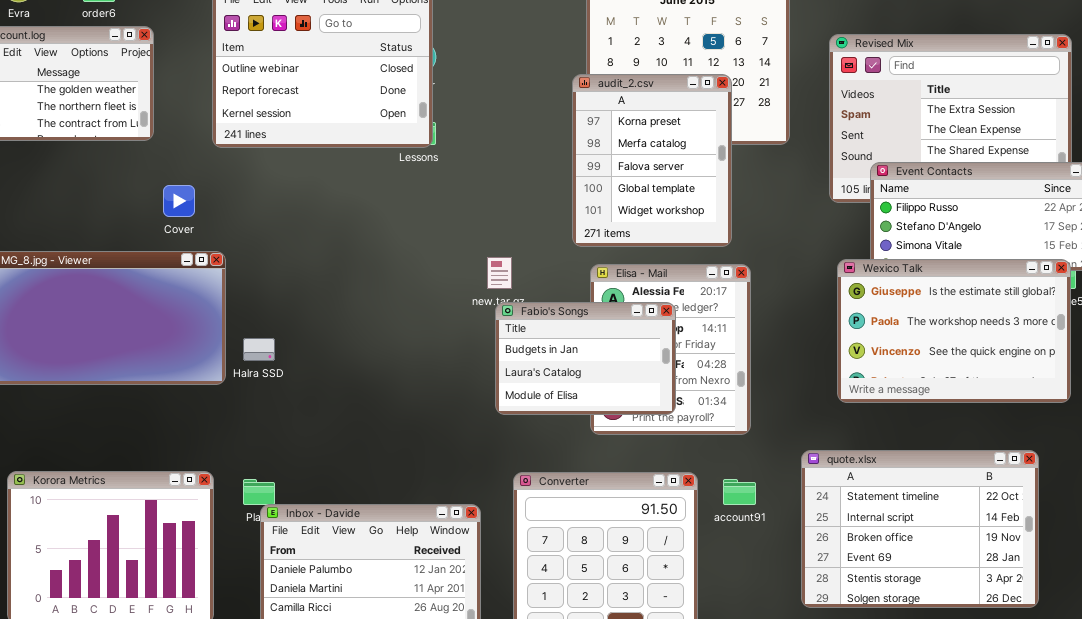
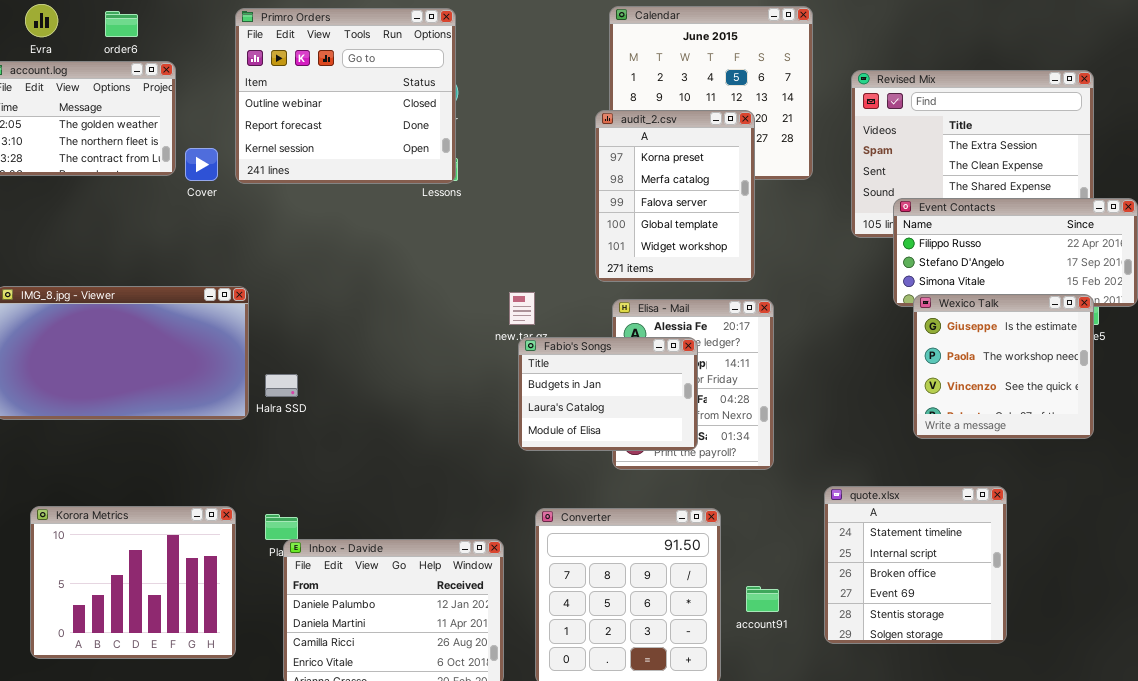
Cover: [163,185,195,217] -> [185,148,218,181], moved
Wexico Talk: [837,259,1071,403] -> [913,294,1094,439], resized
quote.xlsx: [801,450,1039,608] -> [824,486,1007,644], resized
account91: [723,479,756,505] -> [746,586,779,612], moved

